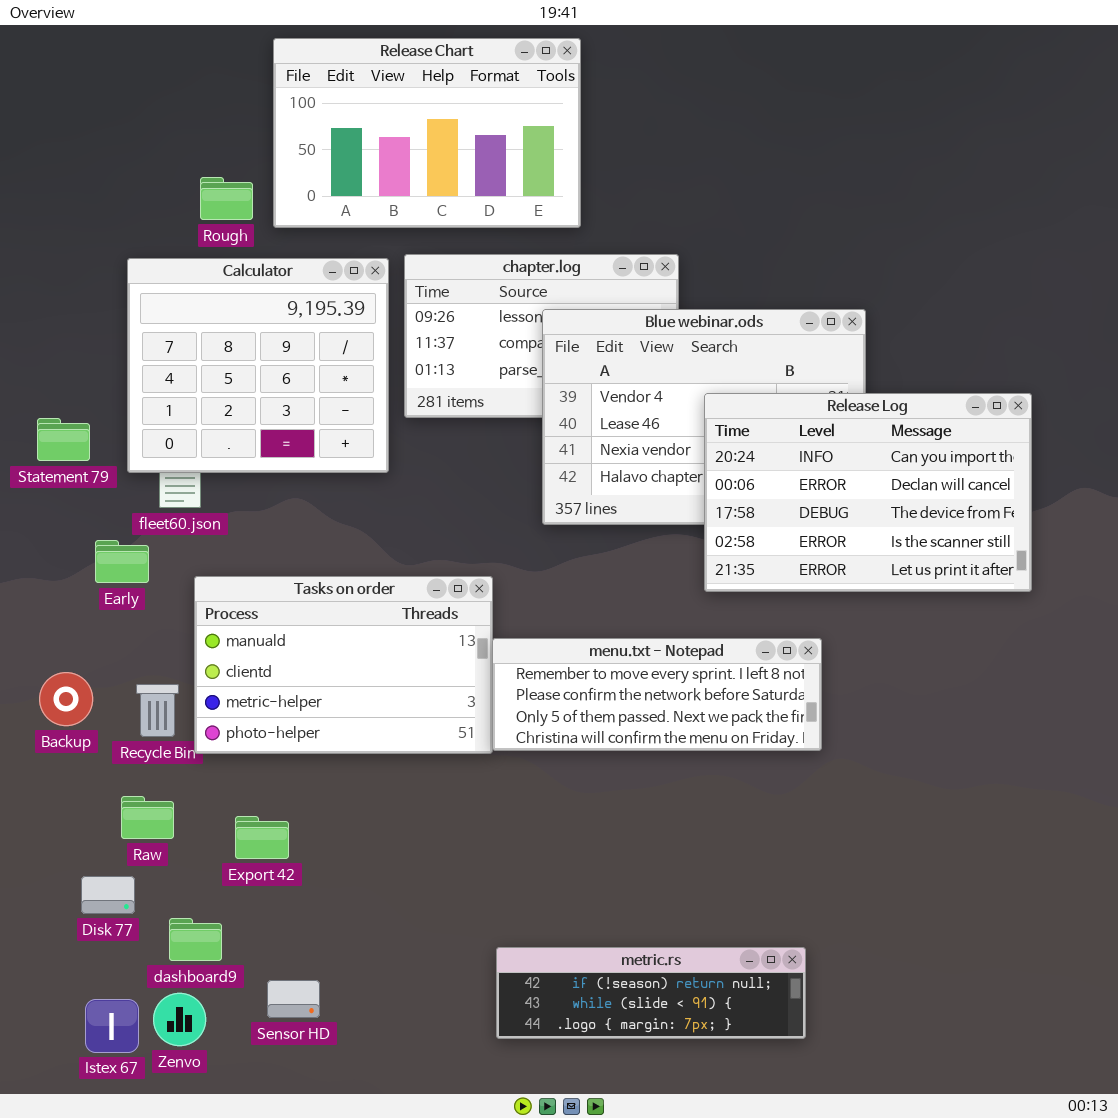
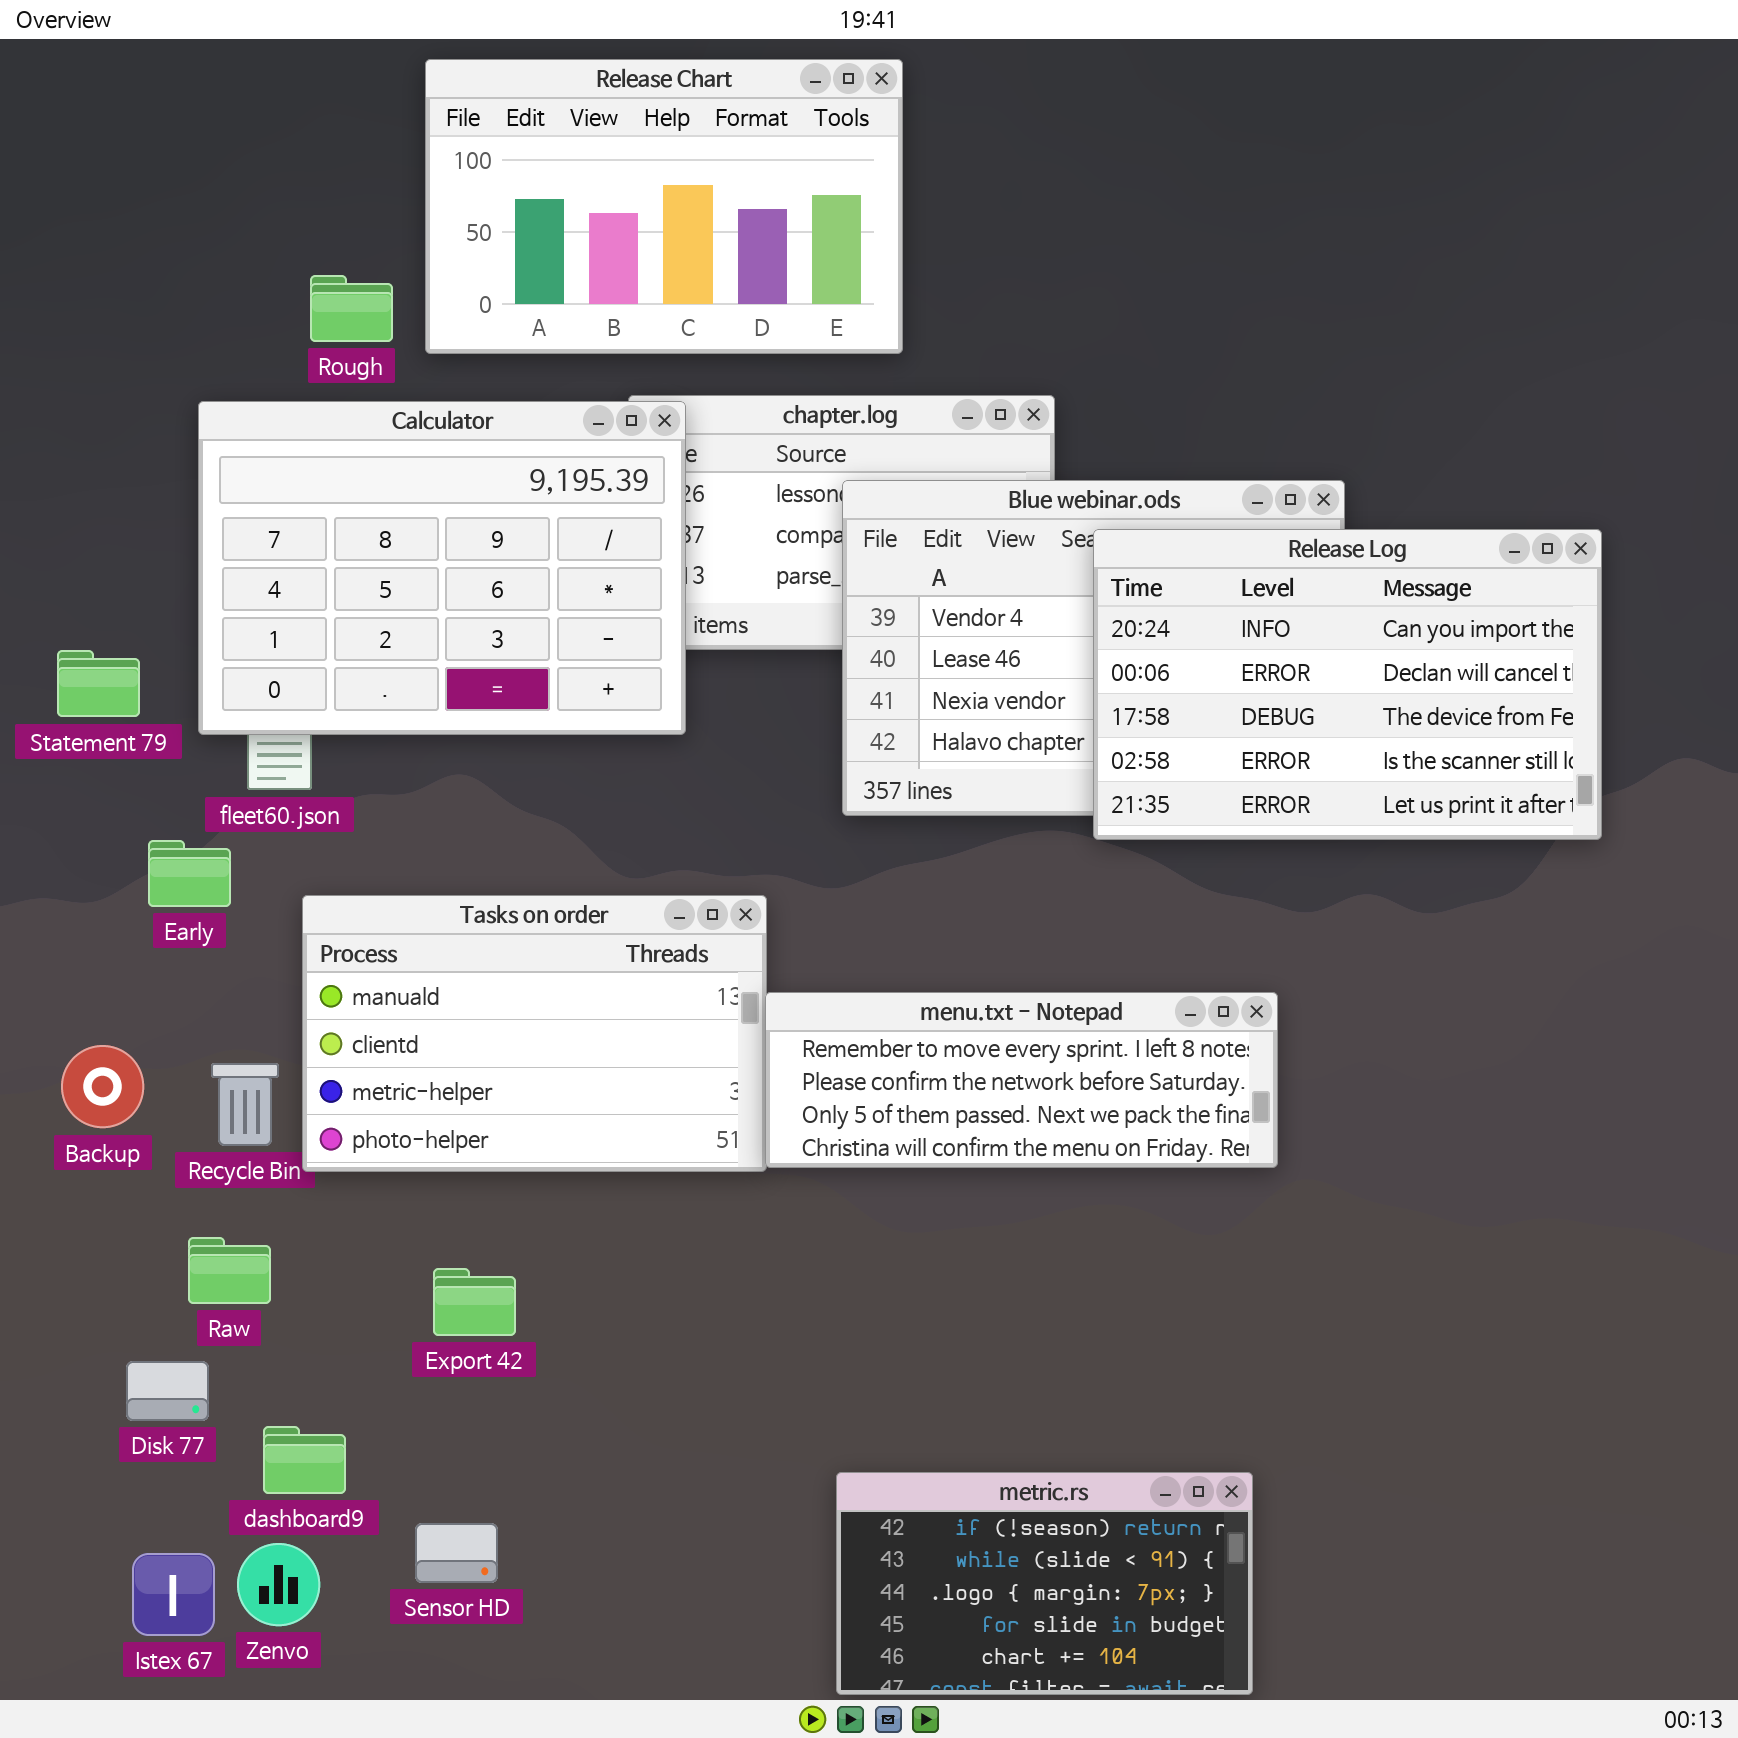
Calculator: [127,258,389,473] -> [198,401,686,735], resized
Release Log: [704,393,1032,592] -> [1093,529,1602,840], moved
Export 42: [235,816,289,859] -> [433,1268,516,1336], moved
metric.rs: [496,947,806,1039] -> [836,1472,1253,1695], resized

